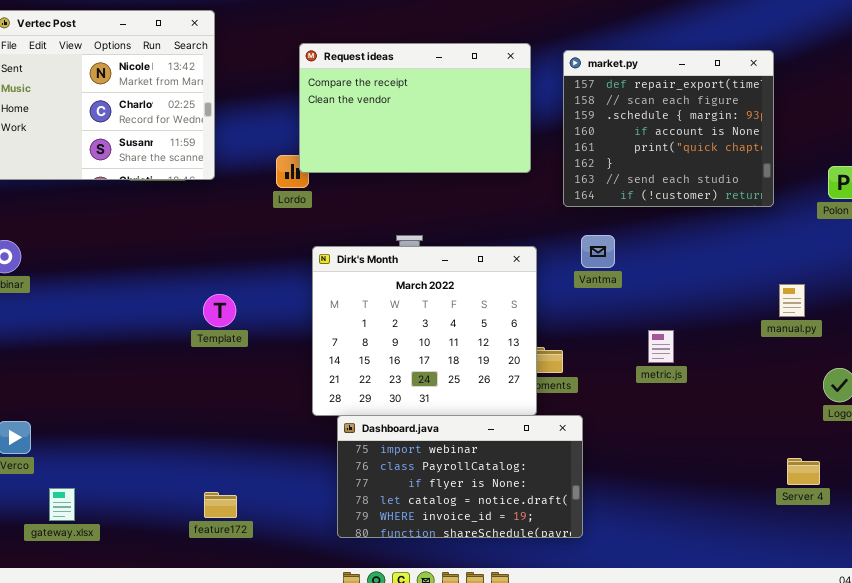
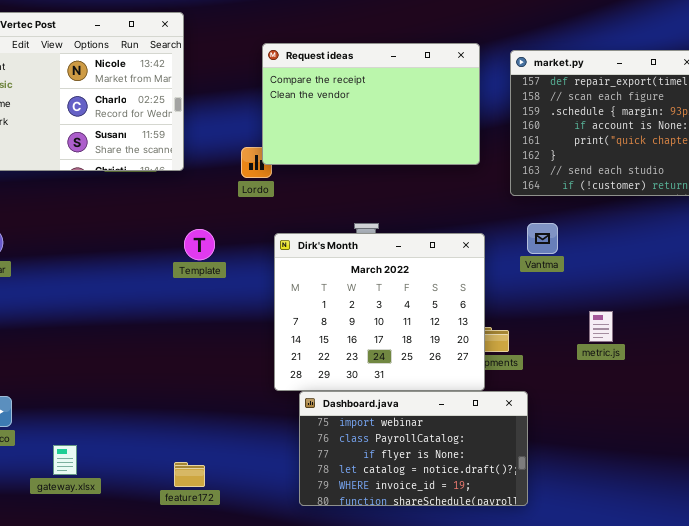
Template: [203,294,236,327] -> [184,229,215,260], moved
gateway.xlsx: [49,488,75,521] -> [53,445,77,475], moved

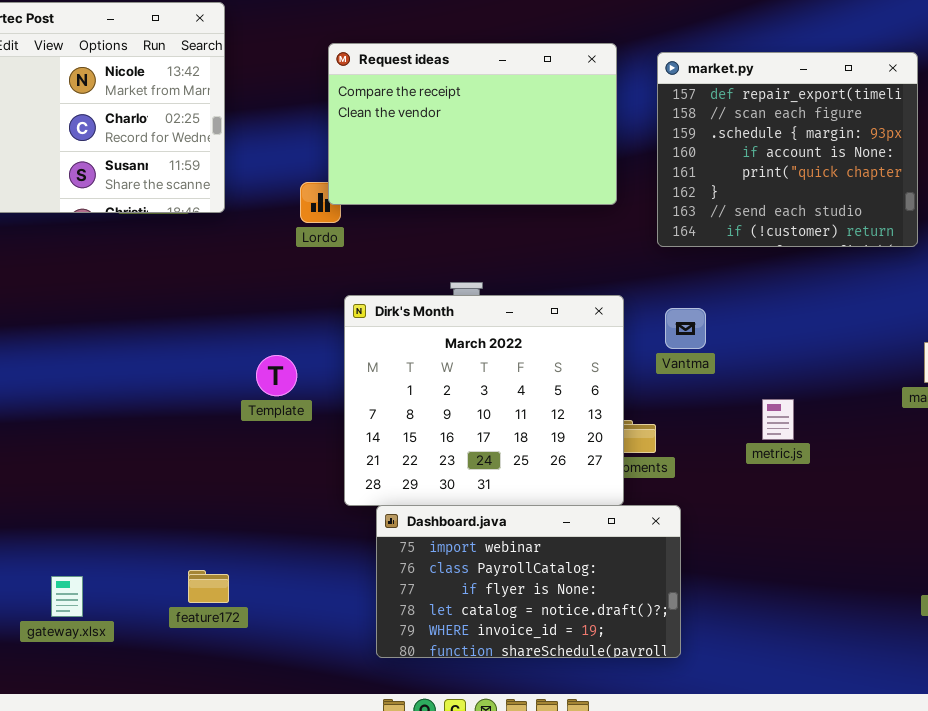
Vantma: [527,223,558,254] -> [665,308,706,349], moved
Template: [184,229,215,260] -> [256,355,297,396], moved
feature172: [174,462,205,487] -> [188,570,229,603], moved

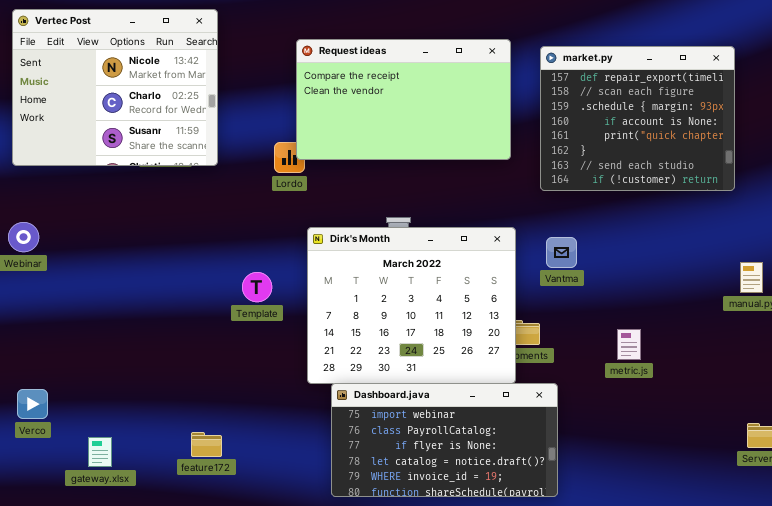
metric.js: [762,399,794,440] -> [617,329,641,360], moved

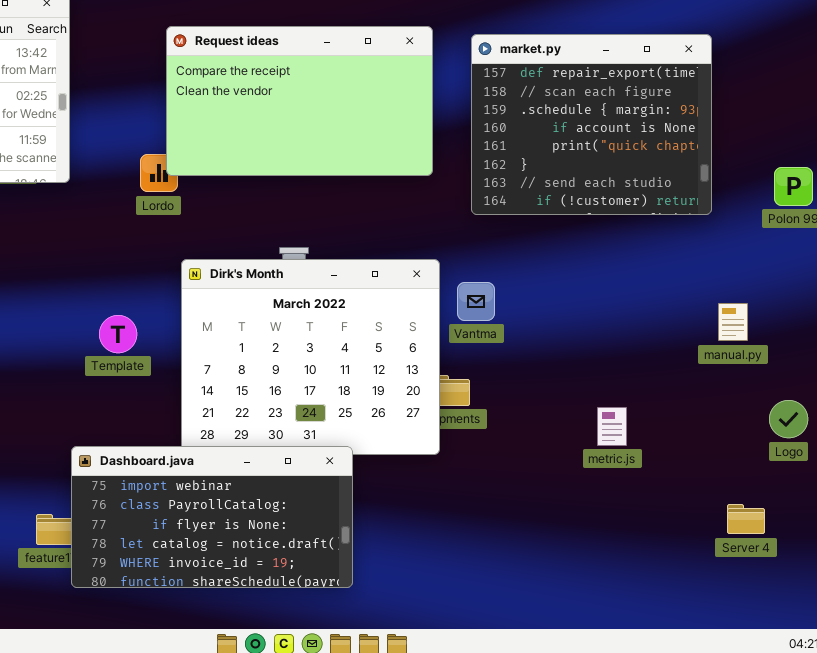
Vantma: [546,237,577,268] -> [457,282,495,321], moved
metric.js: [617,329,641,360] -> [597,407,627,446], moved
Dashboard.java: [331,383,558,497] -> [71,446,353,588], moved

